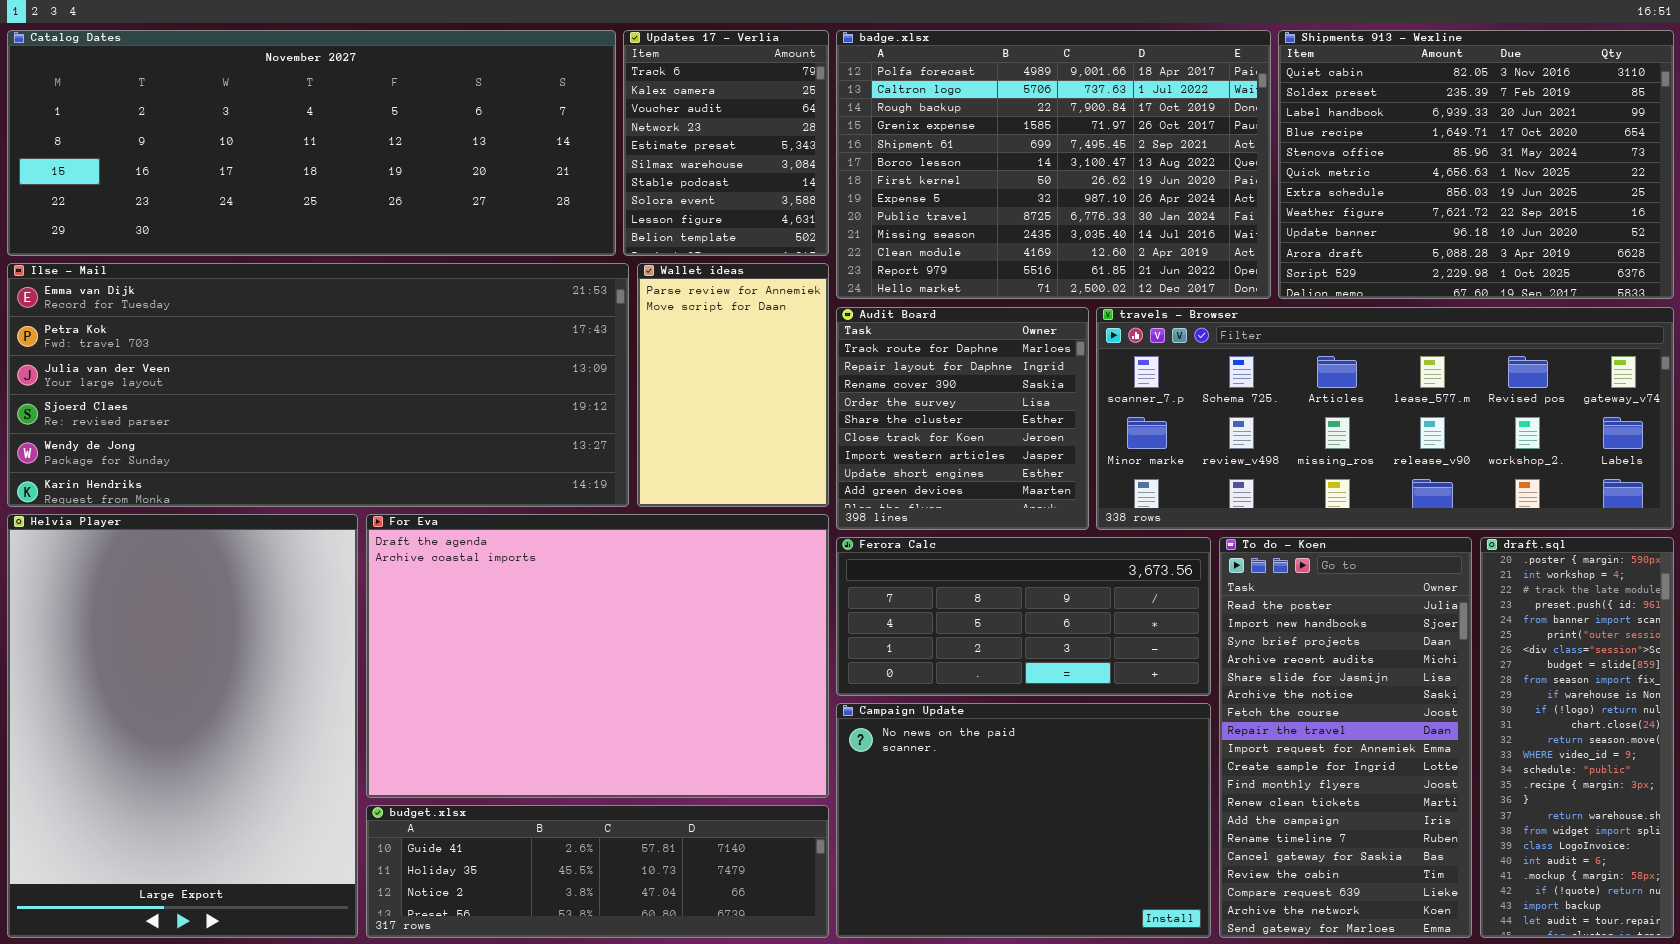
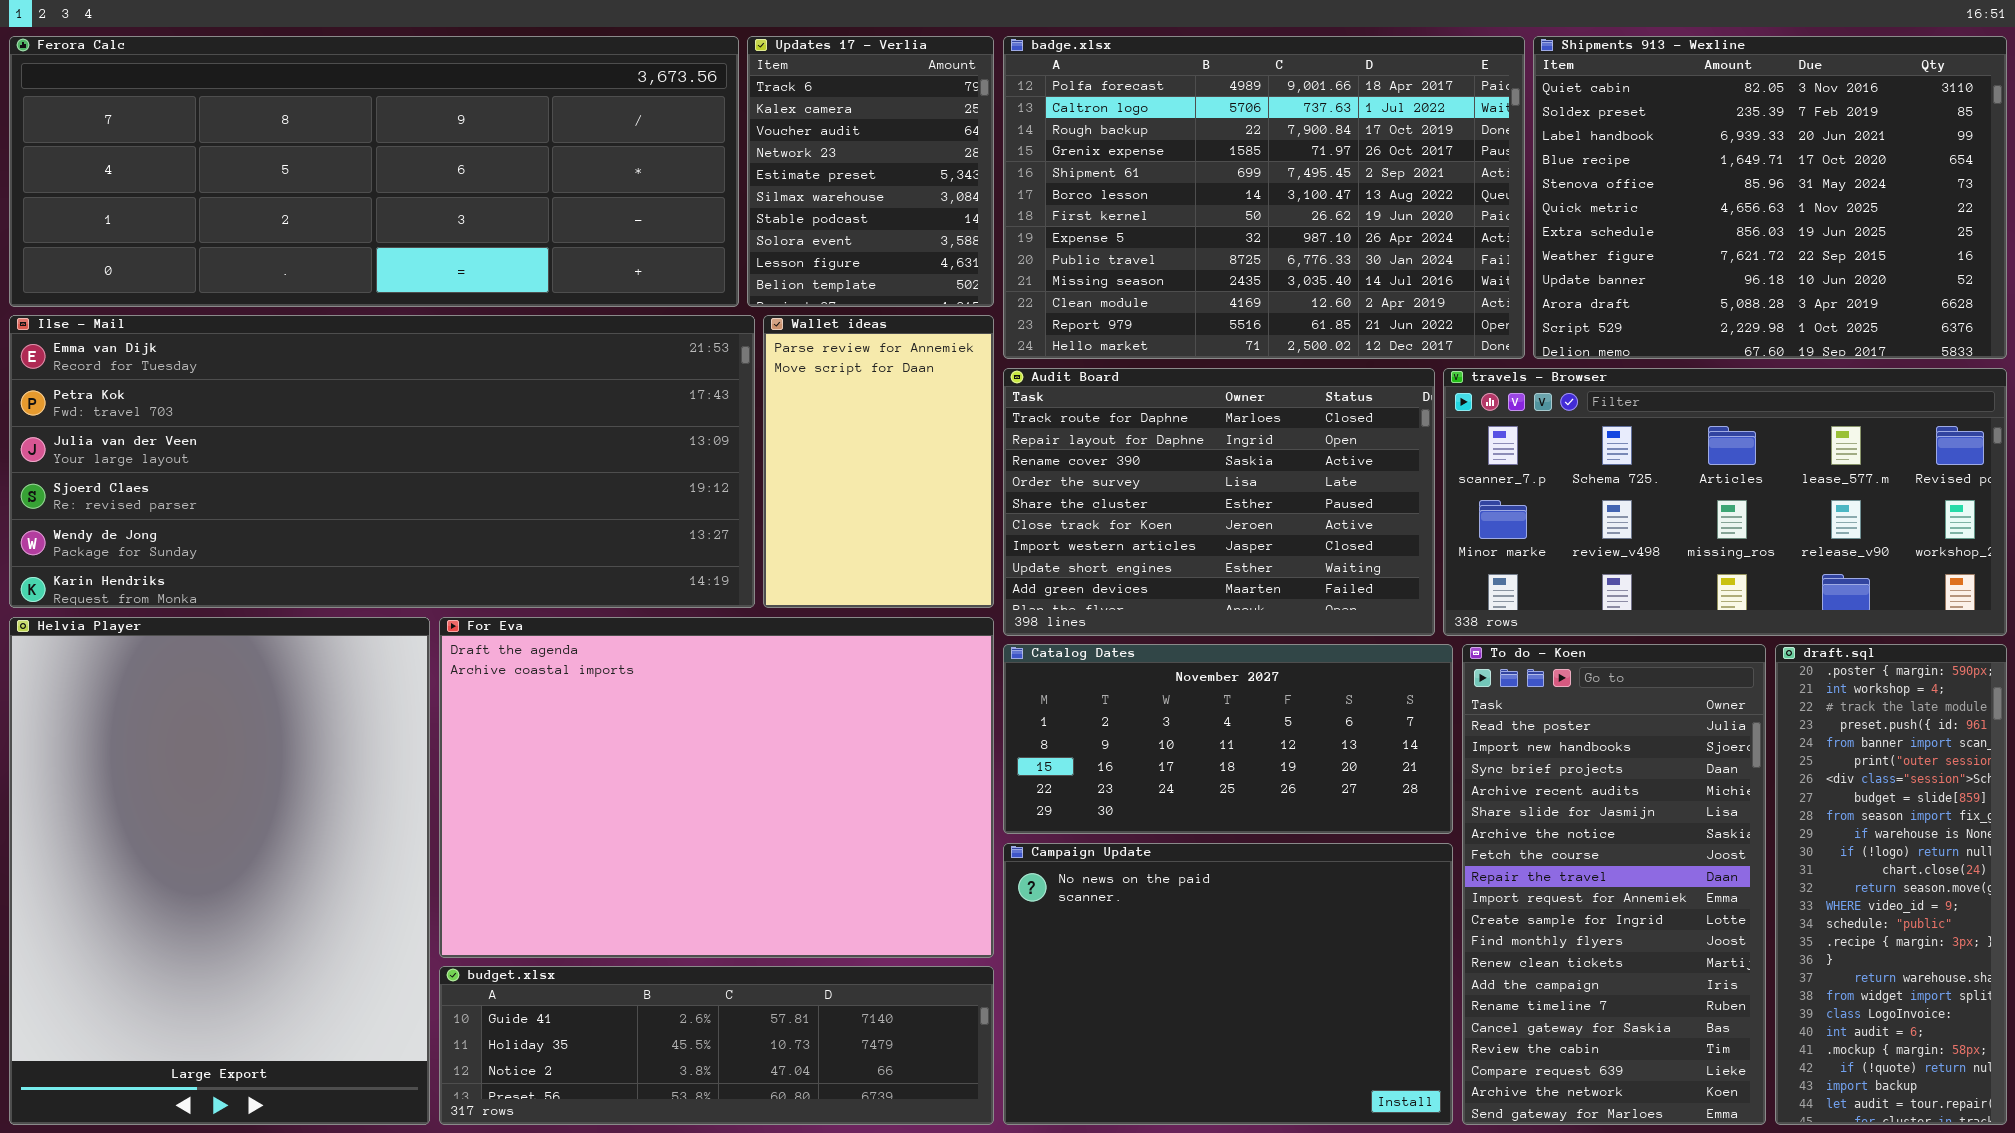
Catalog Dates: [7,30,616,256] -> [1003,644,1453,834], moved, resized
Audit Board: [836,307,1089,530] -> [1003,368,1435,636], resized
travels - Browser: [1096,307,1674,530] -> [1443,368,2007,636], resized
Ferora Calc: [836,537,1211,696] -> [9,36,739,307], moved, resized

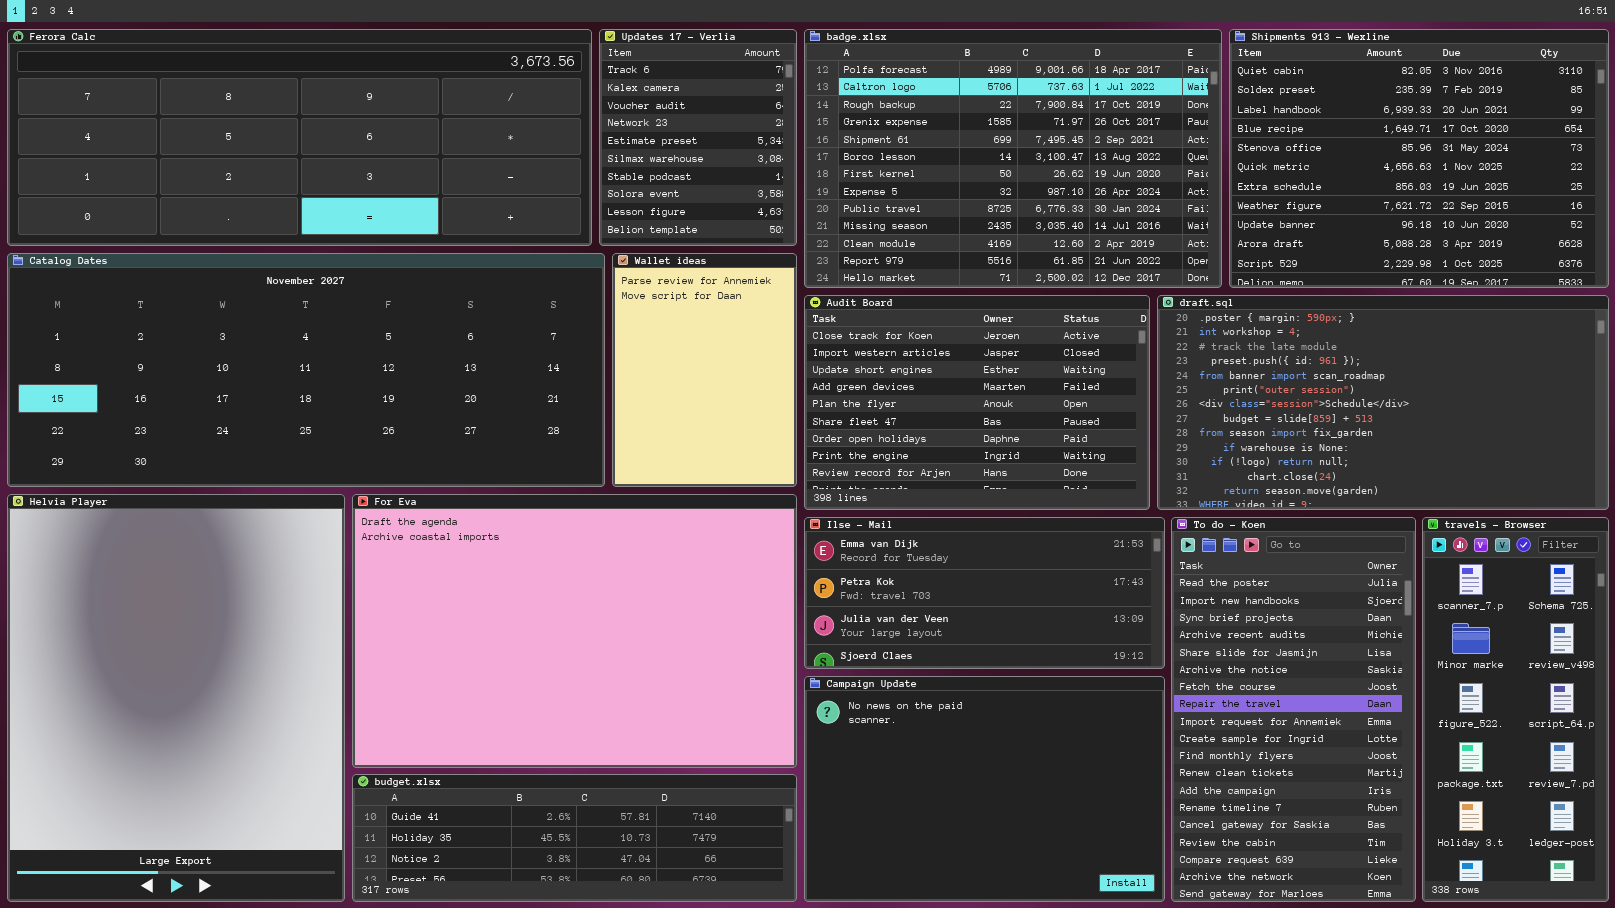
Ilse - Mail: [9,315,755,608] -> [804,517,1165,669], moved, resized
Audit Board: [1003,368,1435,636] -> [804,295,1150,510], scrolled down 5 rows
travels - Browser: [1443,368,2007,636] -> [1422,517,1609,902], moved, resized
Catalog Dates: [1003,644,1453,834] -> [7,253,605,487], moved, resized
draft.sql: [1775,644,2007,1125] -> [1157,295,1609,510], moved, resized

